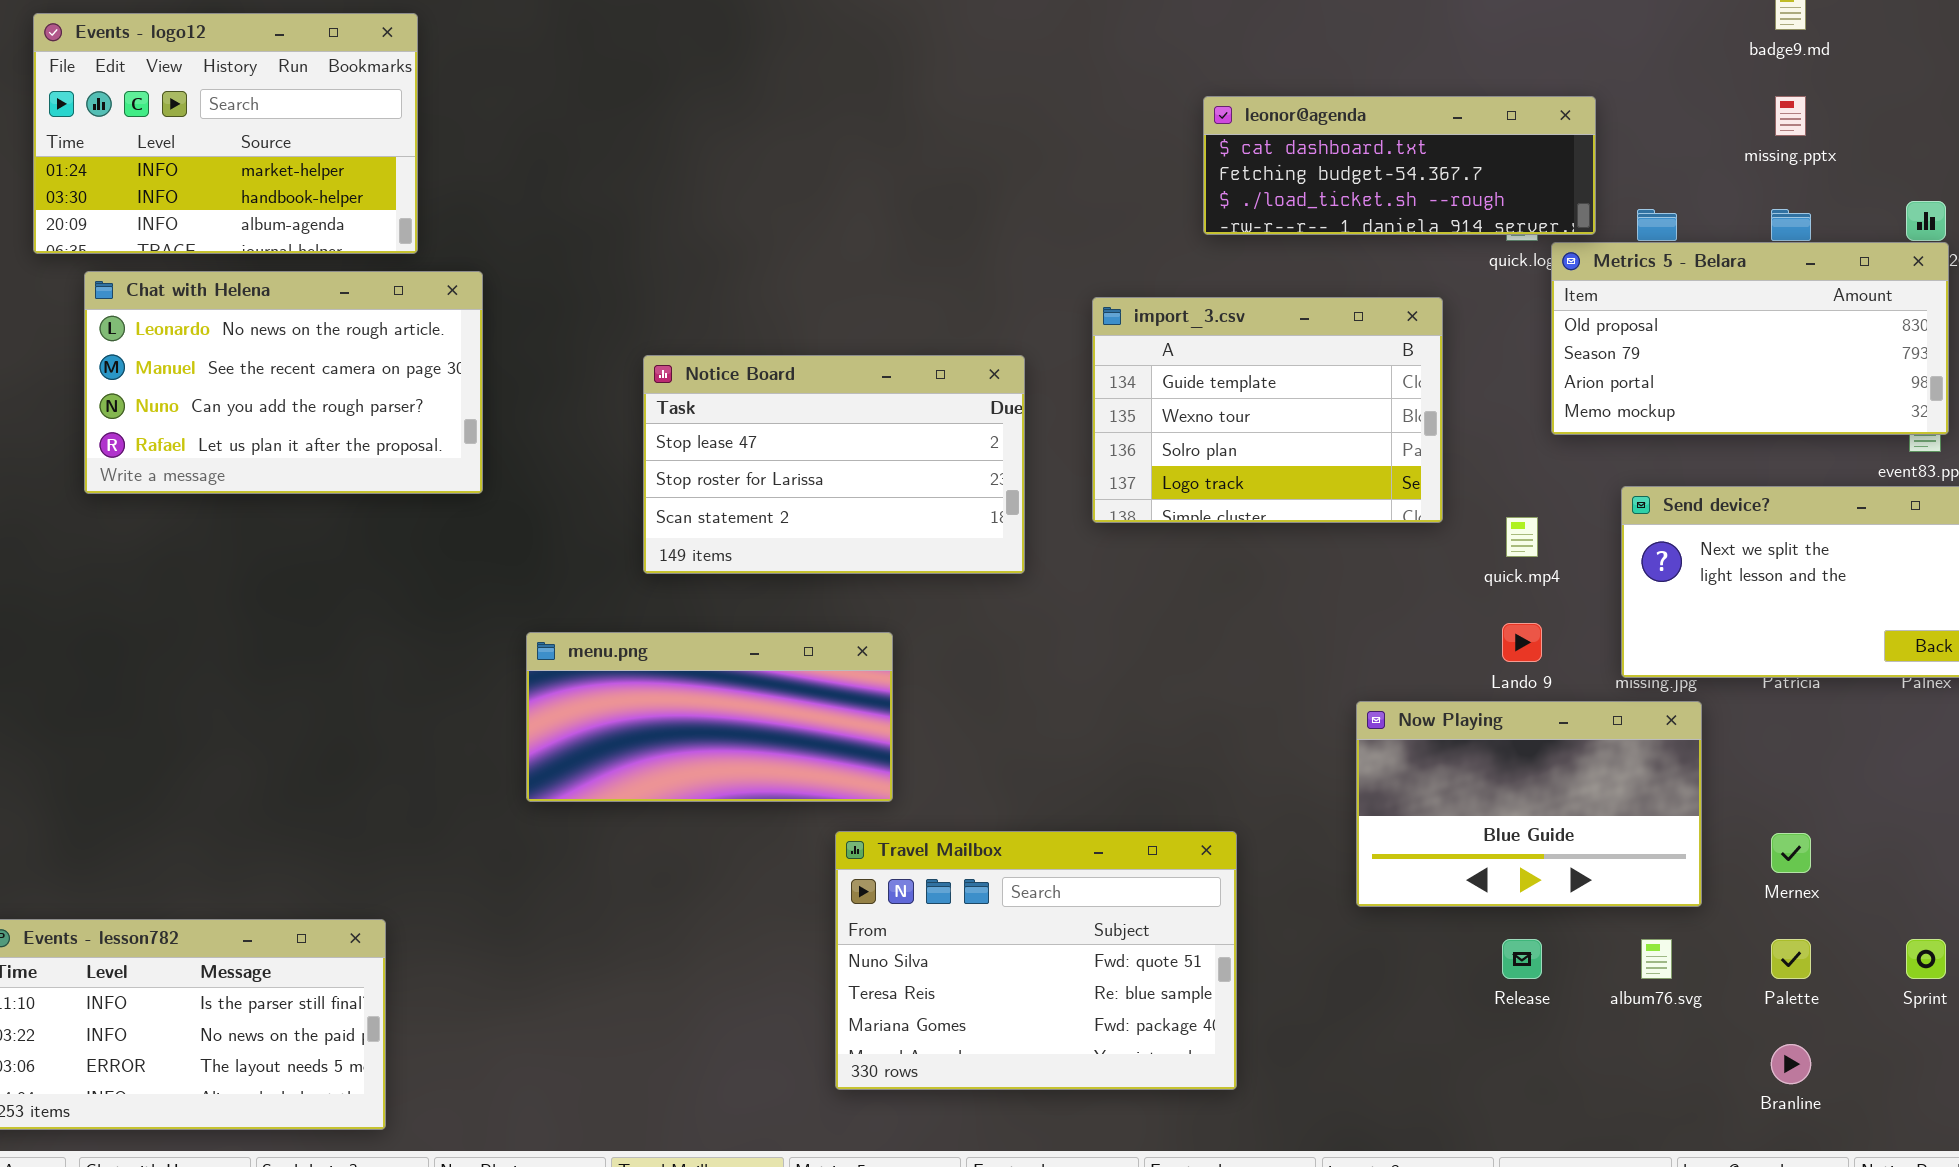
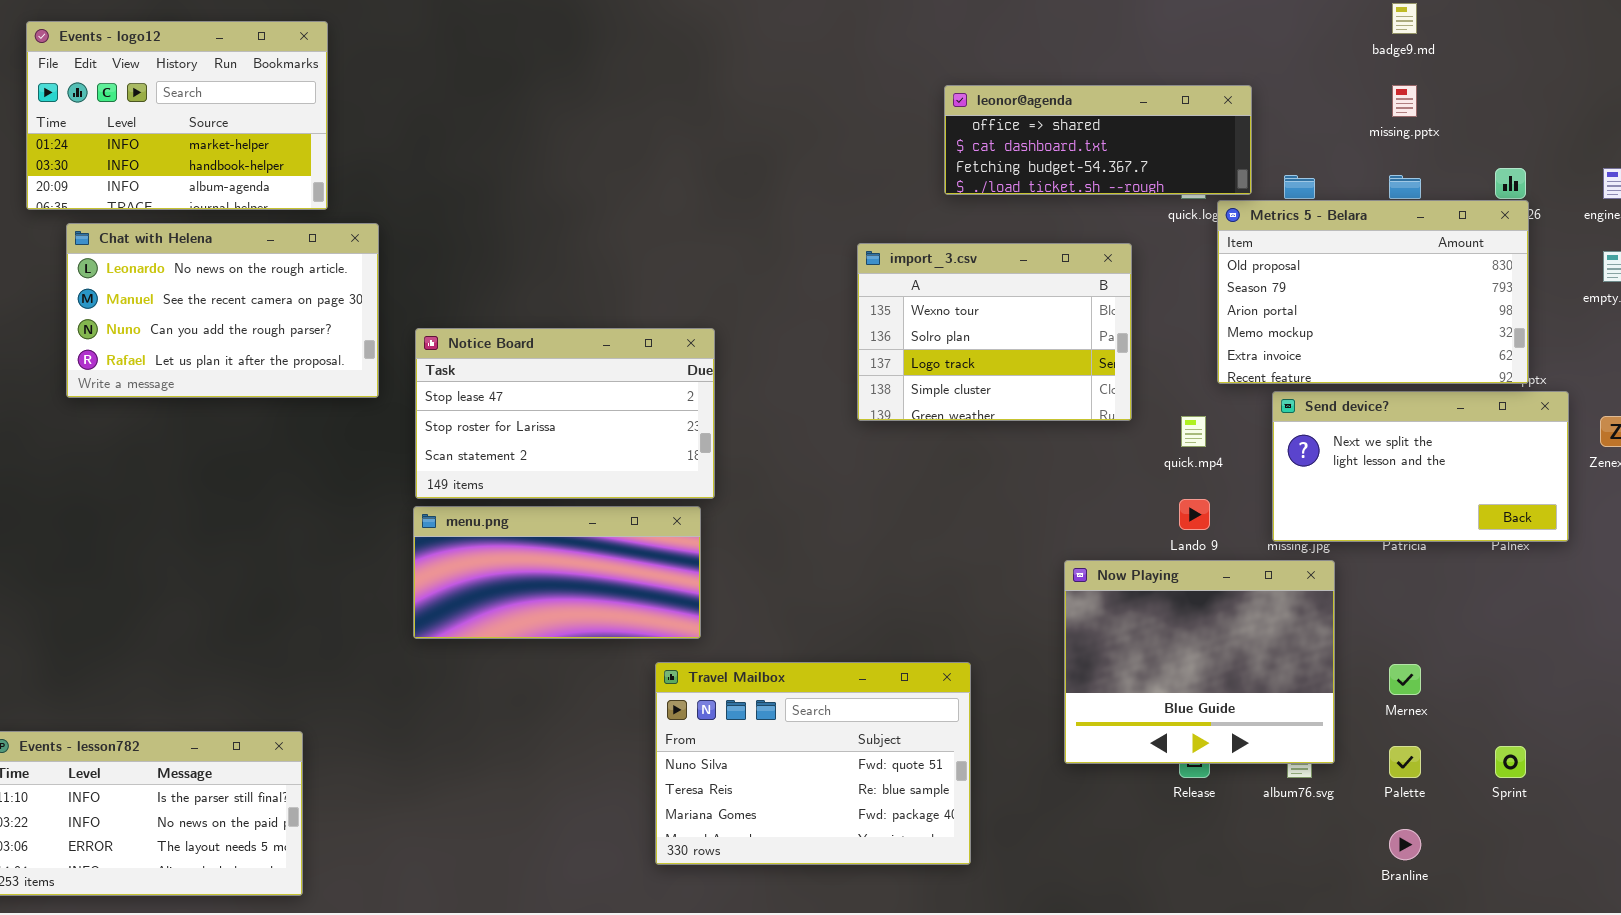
leonor@agenda: [1203,96,1596,235] -> [944,85,1252,195], scrolled up 1 row
Metrics 5 - Belara: [1551,242,1949,435] -> [1217,200,1529,384], resized
import_3.csv: [1092,297,1443,523] -> [857,243,1132,421], scrolled down 1 row
Notice Board: [643,355,1025,574] -> [415,328,715,499], moved
Now Playing: [1356,701,1702,907] -> [1064,560,1335,764], resized

